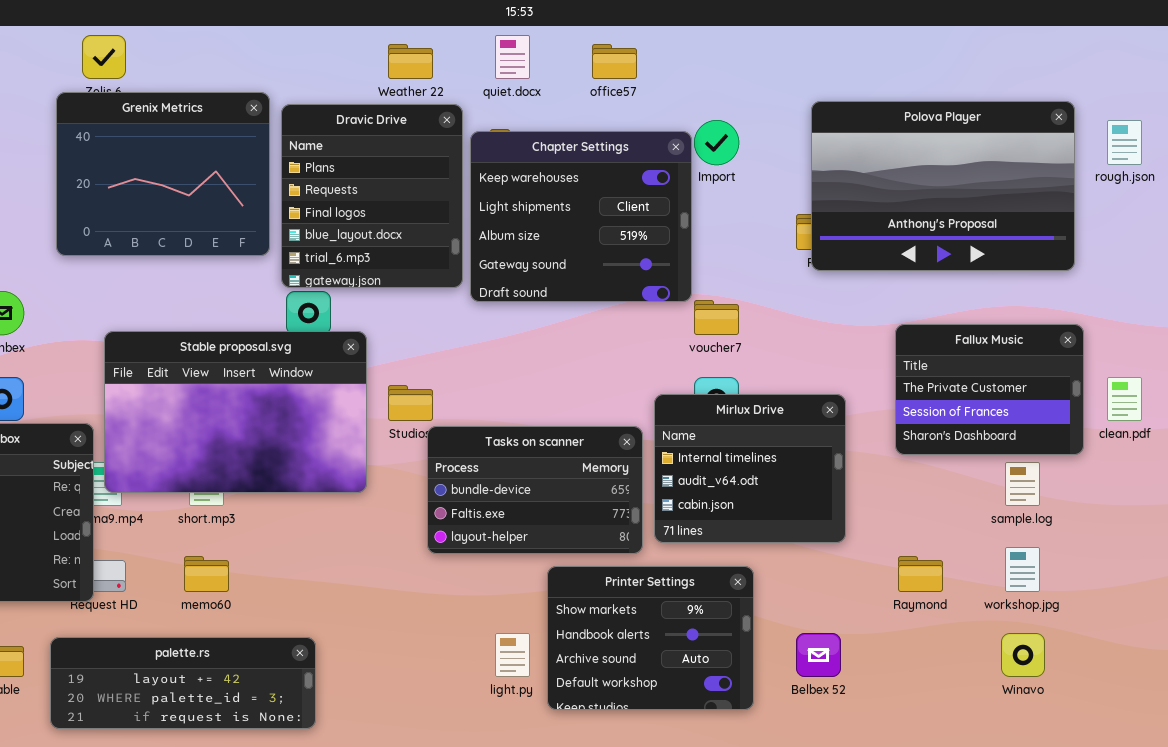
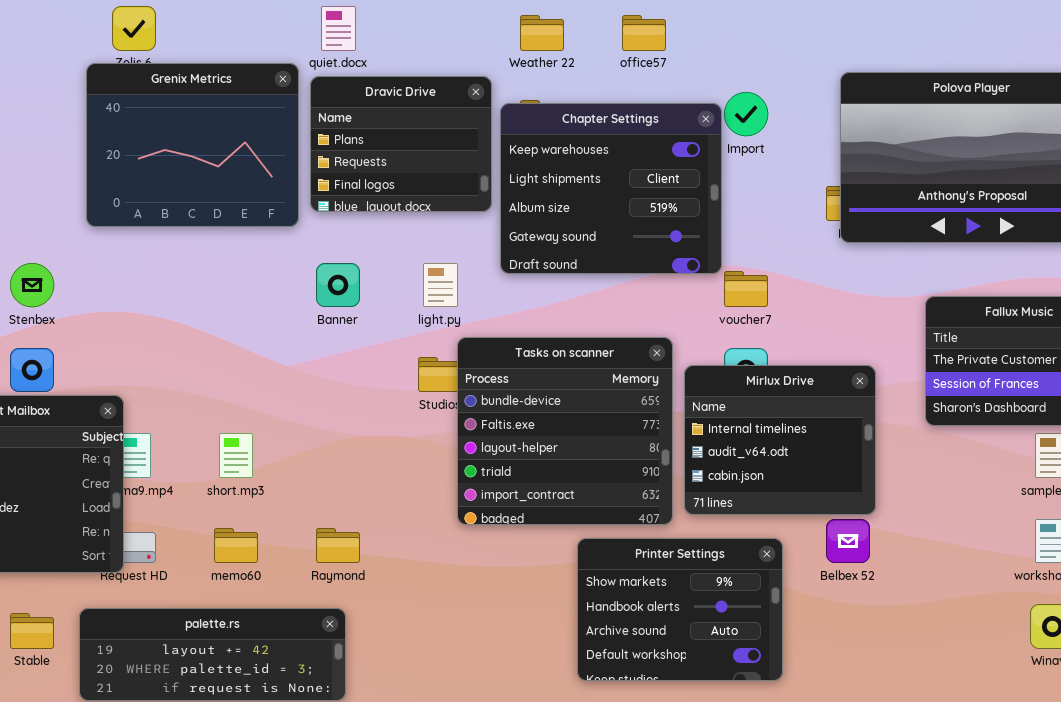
quiet.docx: [495,35,530,79] -> [321,6,356,51], moved
Weather 22: [388,44,433,79] -> [520,15,564,51], moved
Dravic Drive: [281,104,463,288] -> [310,76,492,212], resized
Stable proposal.svg: [104,331,367,493] -> none, closed
Tasks on scanner: [427,426,643,554] -> [457,337,673,525], resized
Raymond: [898,556,943,592] -> [316,528,360,563], moved
light.py: [495,633,530,677] -> [423,263,458,307], moved
Belbex 52: [796,633,841,677] -> [826,519,870,563], moved

